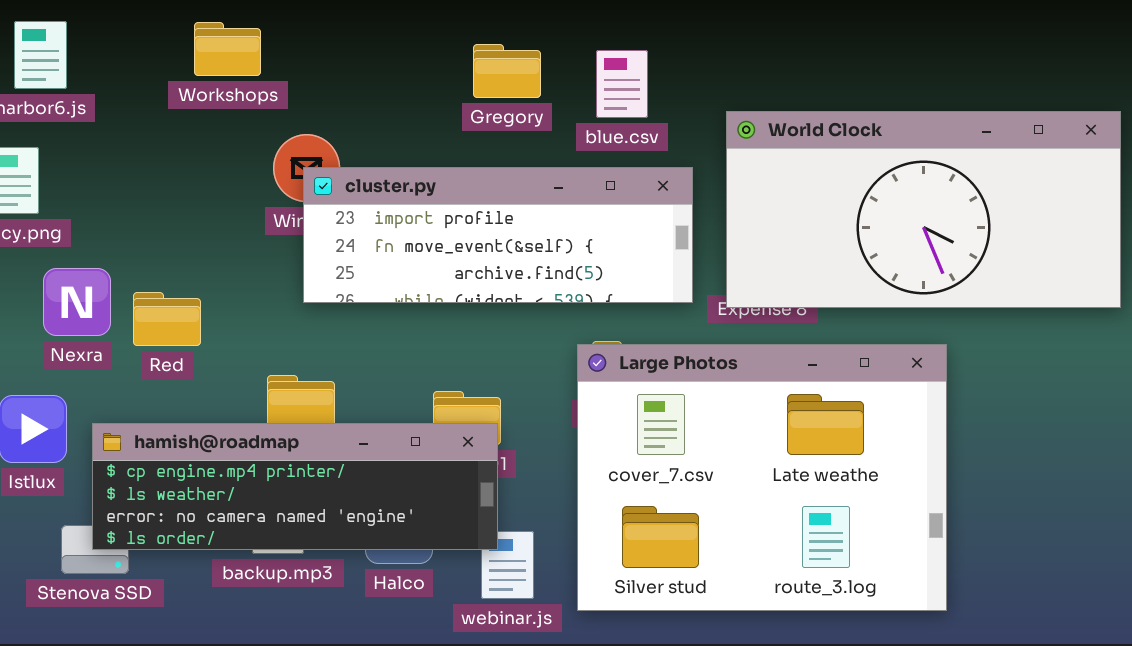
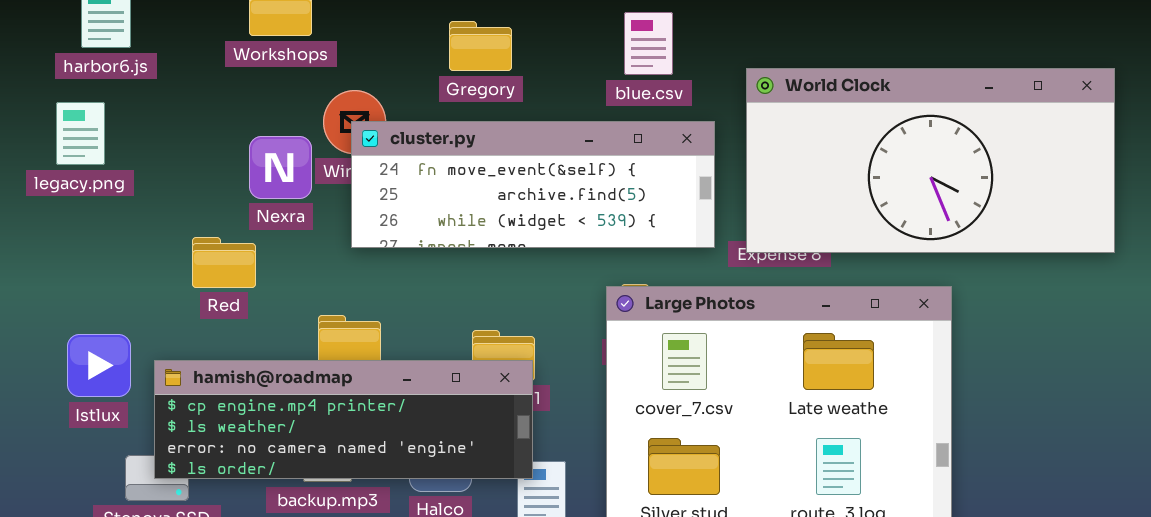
Gregory: [473,44,541,98] -> [449,21,512,71], moved
cluster.py: [303,167,693,303] -> [351,121,715,248], scrolled down 1 row
Nexra: [43,268,111,336] -> [249,136,312,199], moved

